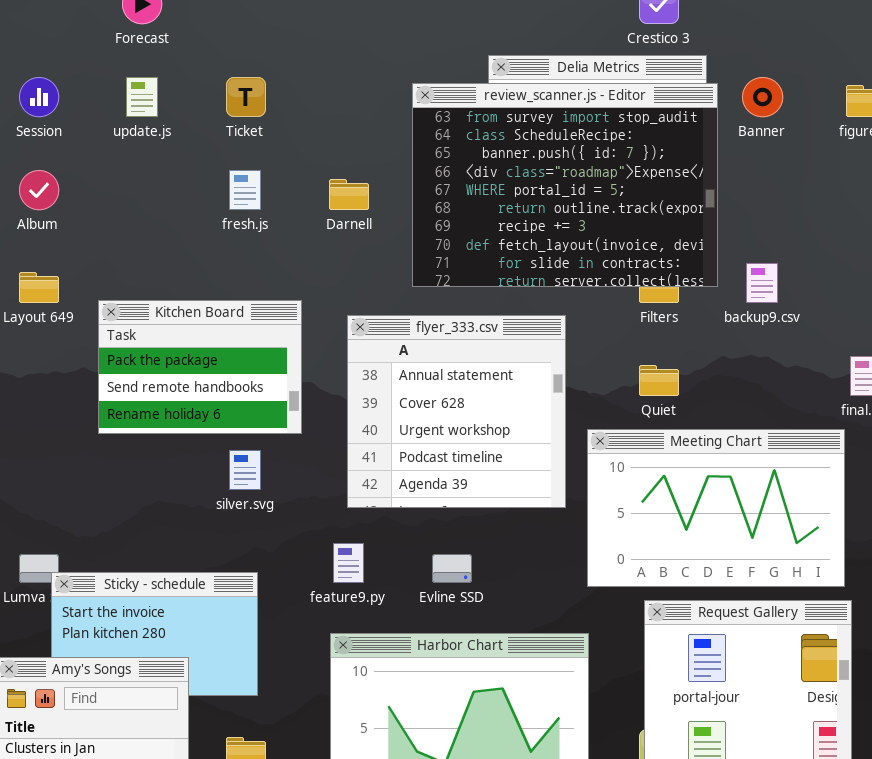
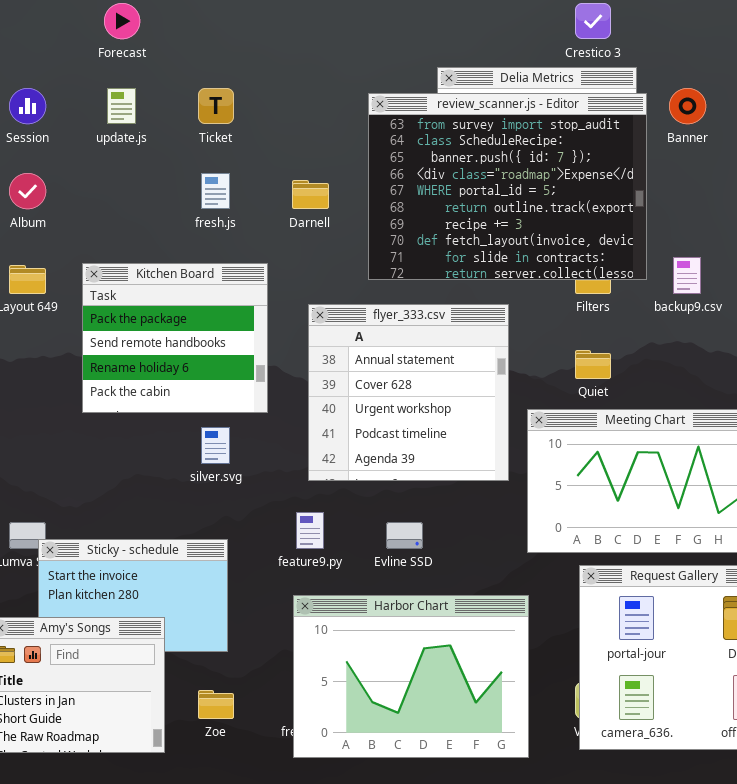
Kitchen Board: [98,300,302,434] -> [82,263,268,413], resized

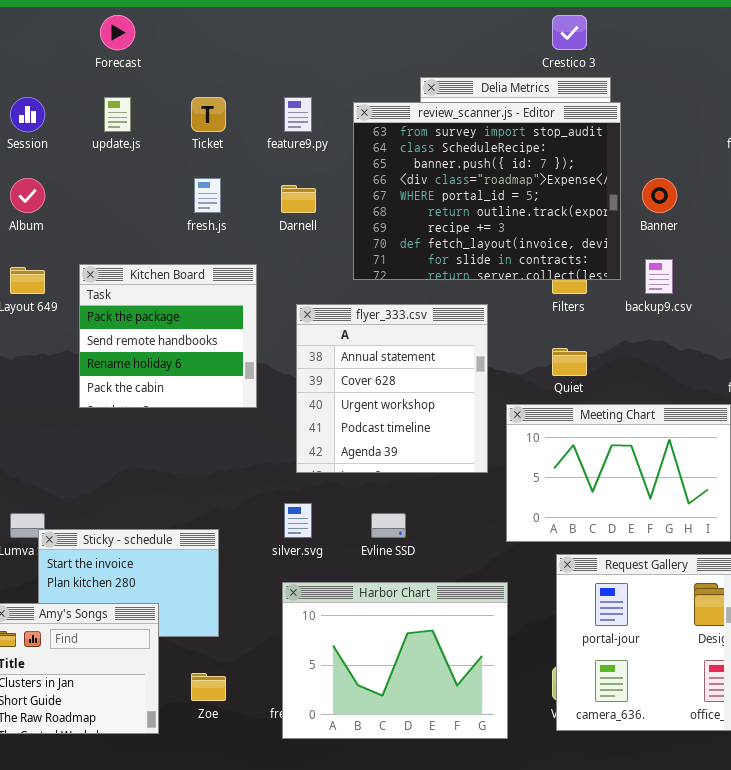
Banner: [669,88,706,124] -> [642,178,677,213], moved
silver.svg: [201,427,230,464] -> [284,503,312,538], moved
feature9.py: [296,512,324,549] -> [284,97,312,132], moved

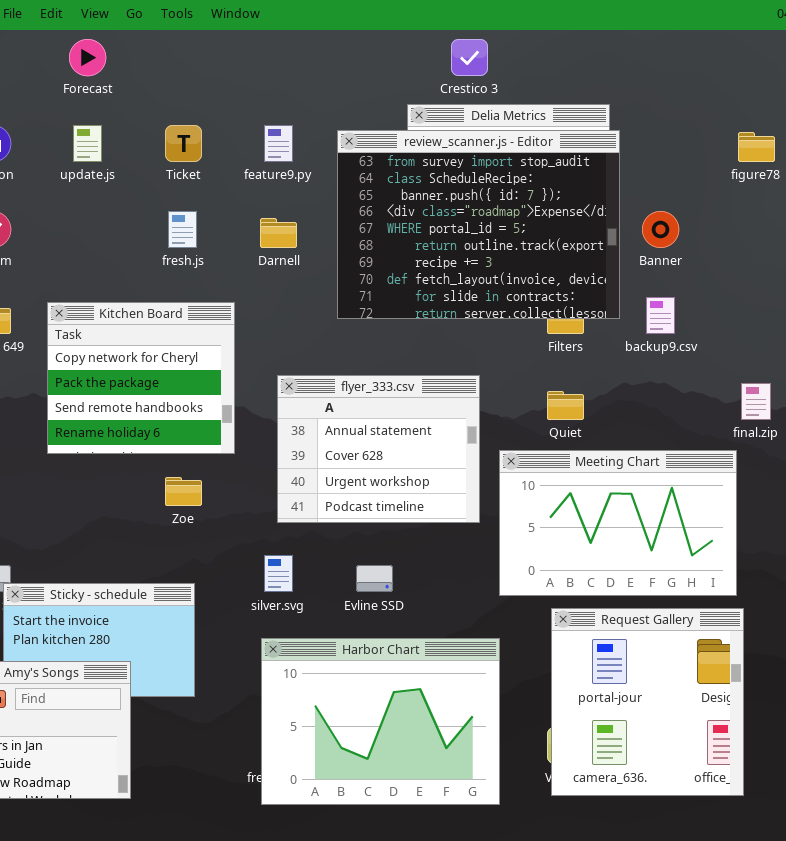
Crestico 3: [552,15,587,50] -> [451,39,488,76], moved
Kitchen Board: [79,264,257,408] -> [47,302,235,454], scrolled up 1 row
flyer_333.csv: [296,304,488,473] -> [277,375,480,523], resized
Zoe: [191,673,226,701] -> [165,477,202,506], moved

